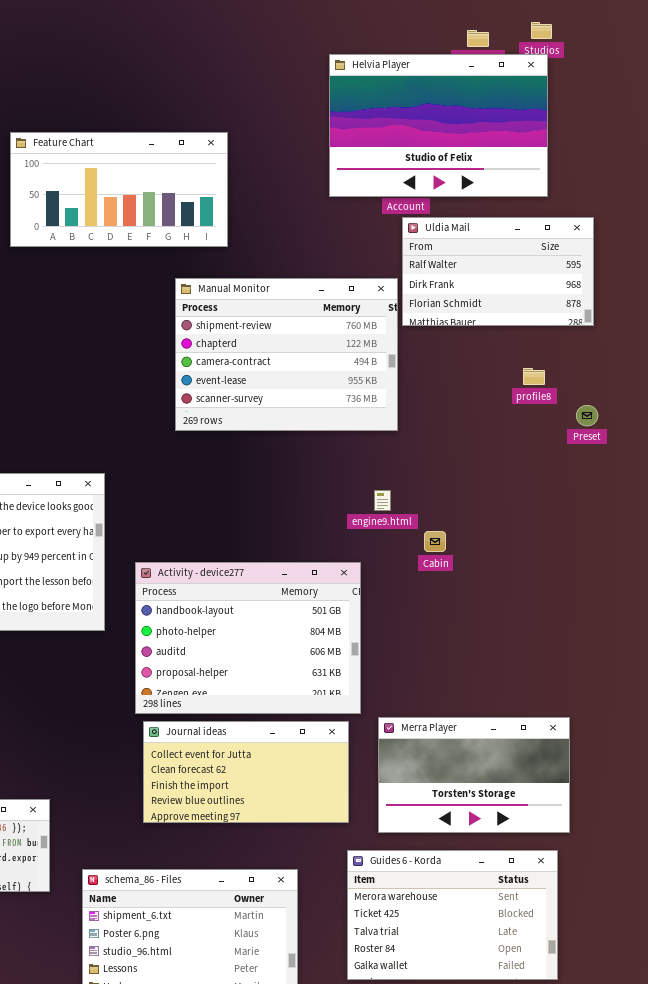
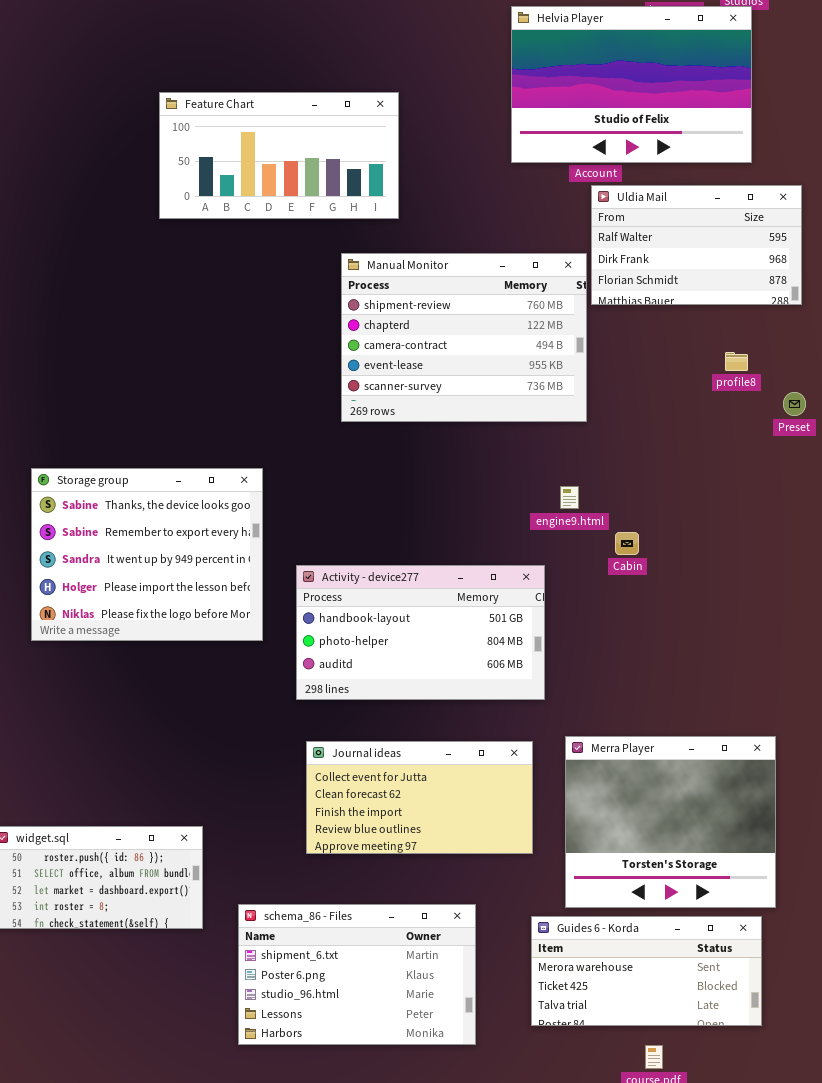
Activity - device277: [135,562,361,714] -> [296,565,545,700], resized
Merra Player: [378,717,570,833] -> [565,736,776,908], resized
Guides 6 - Korda: [347,850,558,980] -> [531,916,762,1026], resized

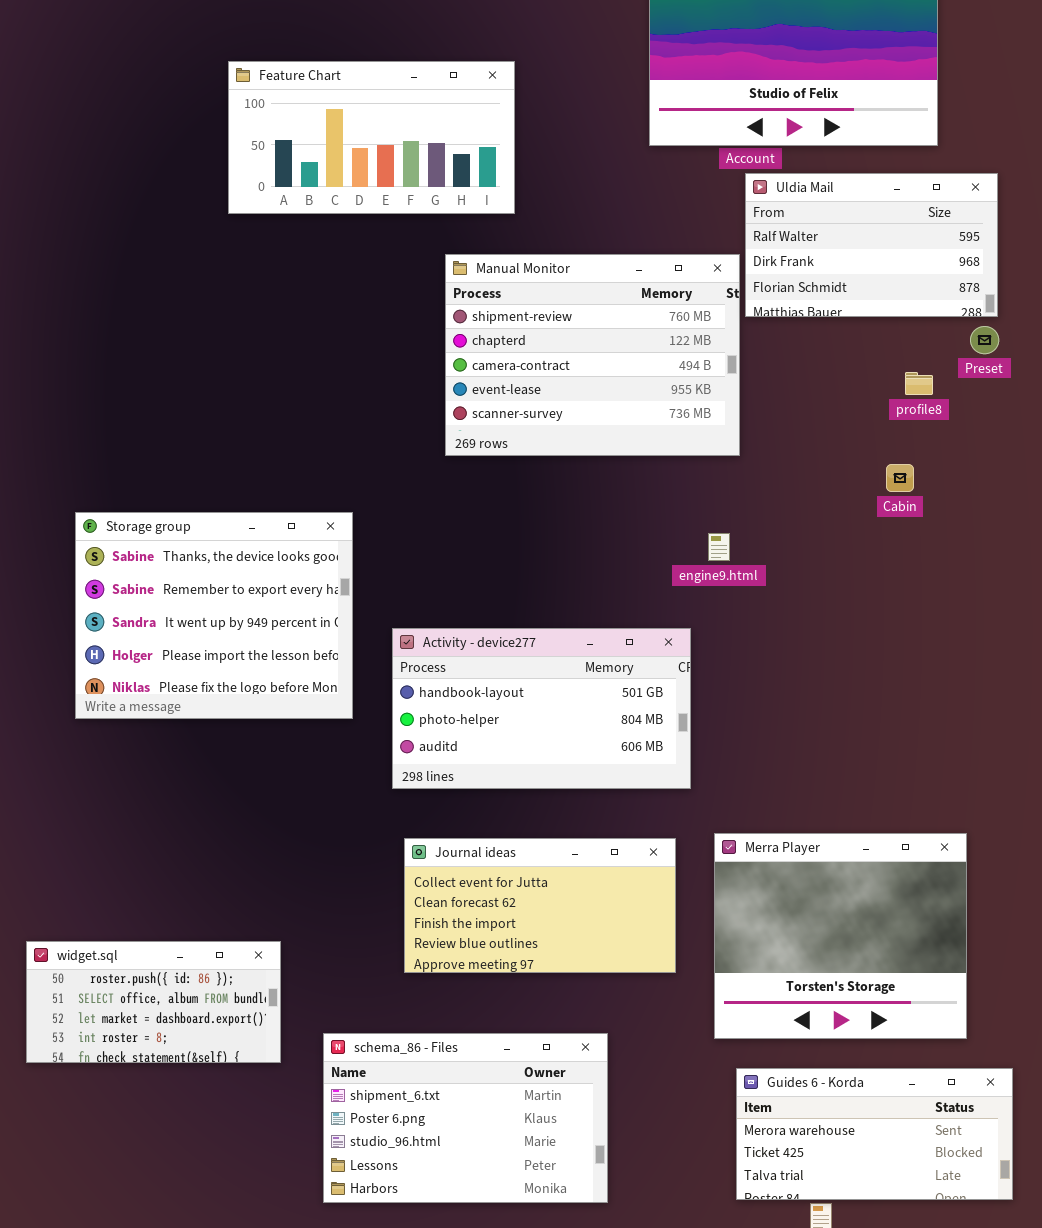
Preset: [783,392,806,416] -> [970,326,999,354], moved
Cabin: [615,532,639,555] -> [886,464,914,492], moved
Guides 6 - Korda: [531,916,762,1026] -> [736,1068,1013,1200], moved

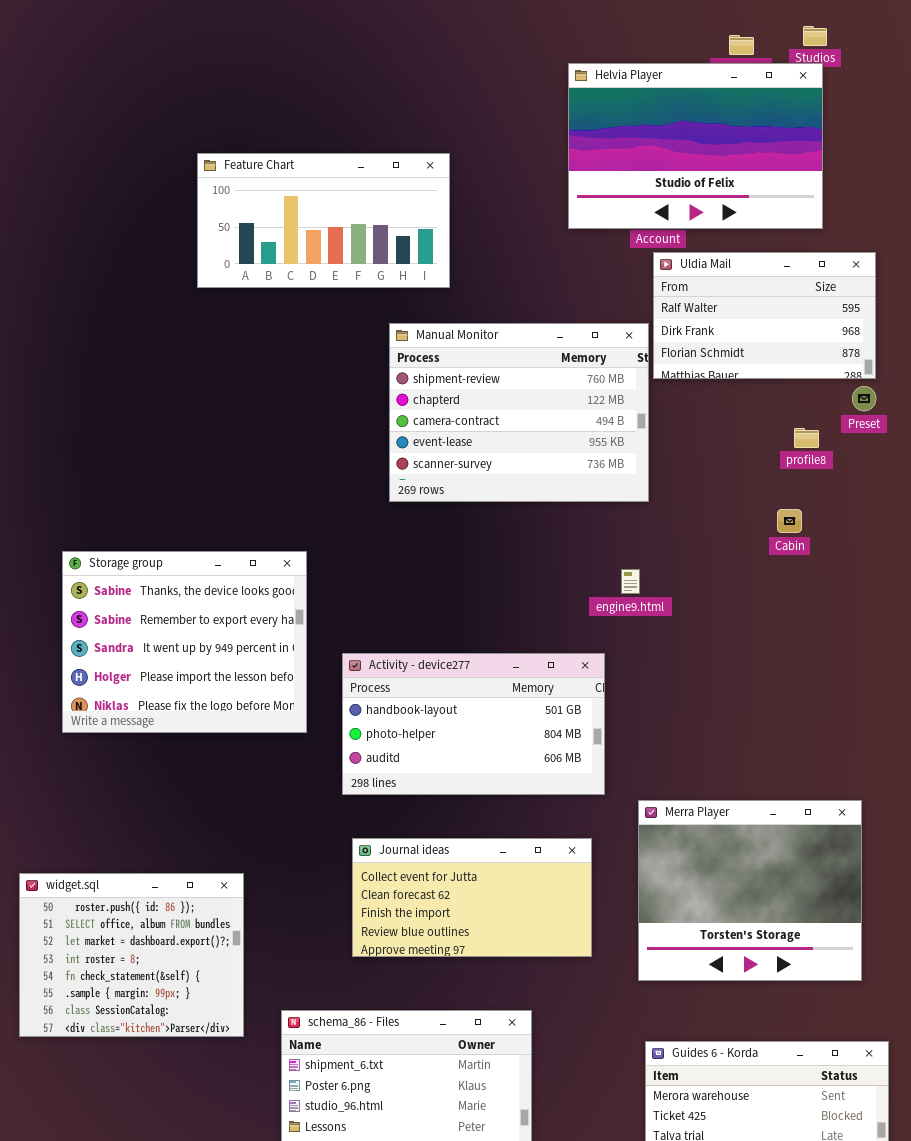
Merra Player: [714,833,967,1039] -> [638,800,862,981], moved
widget.sql: [26,941,281,1063] -> [19,873,244,1037], resized

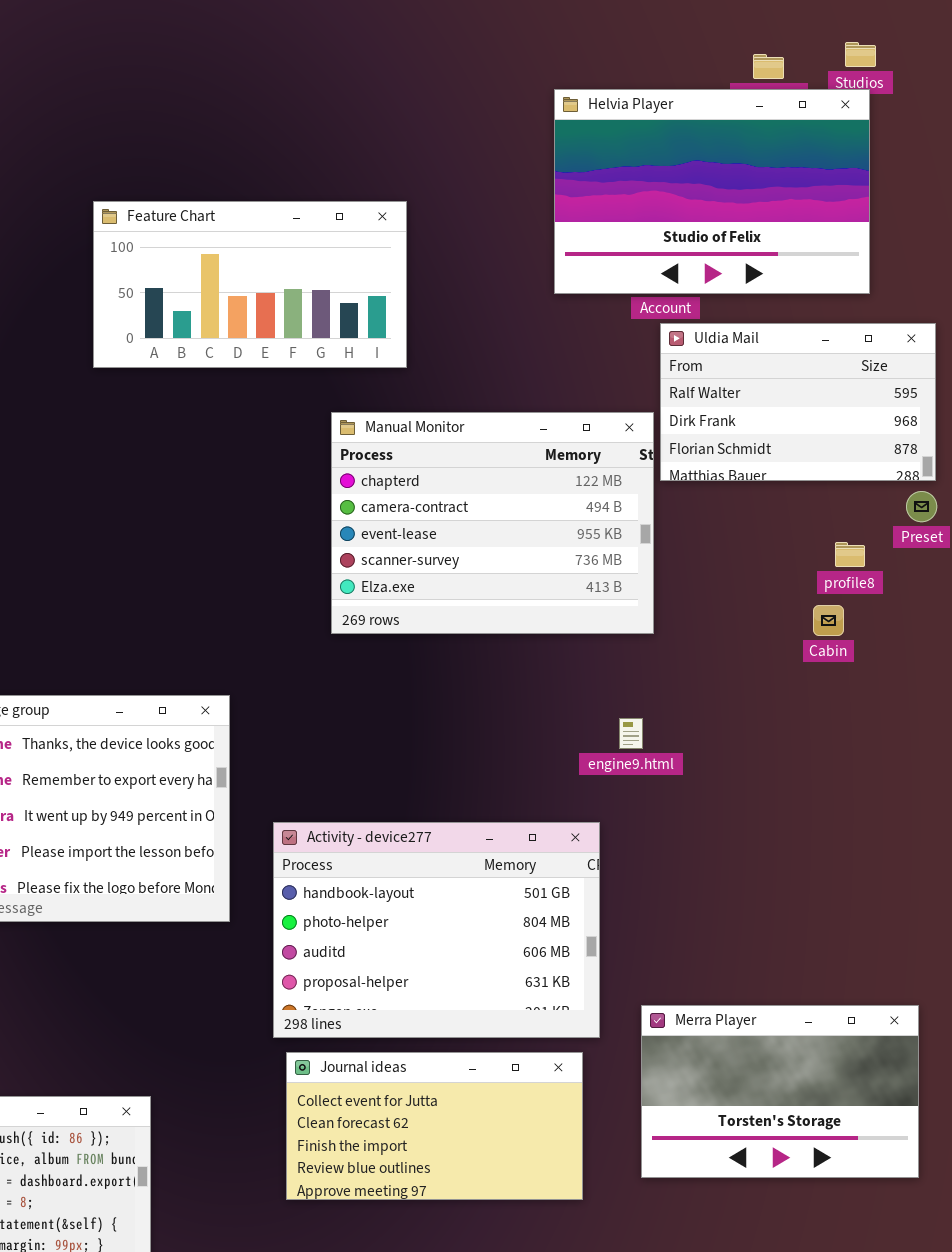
Manual Monitor: [389,323,649,502] -> [331,412,654,634], scrolled down 1 row
Cabin: [777,509,802,533] -> [813,605,844,636], moved
Activity - device277: [342,653,605,795] -> [273,822,600,1038], resized
Merra Player: [638,800,862,981] -> [641,1005,919,1178], resized

